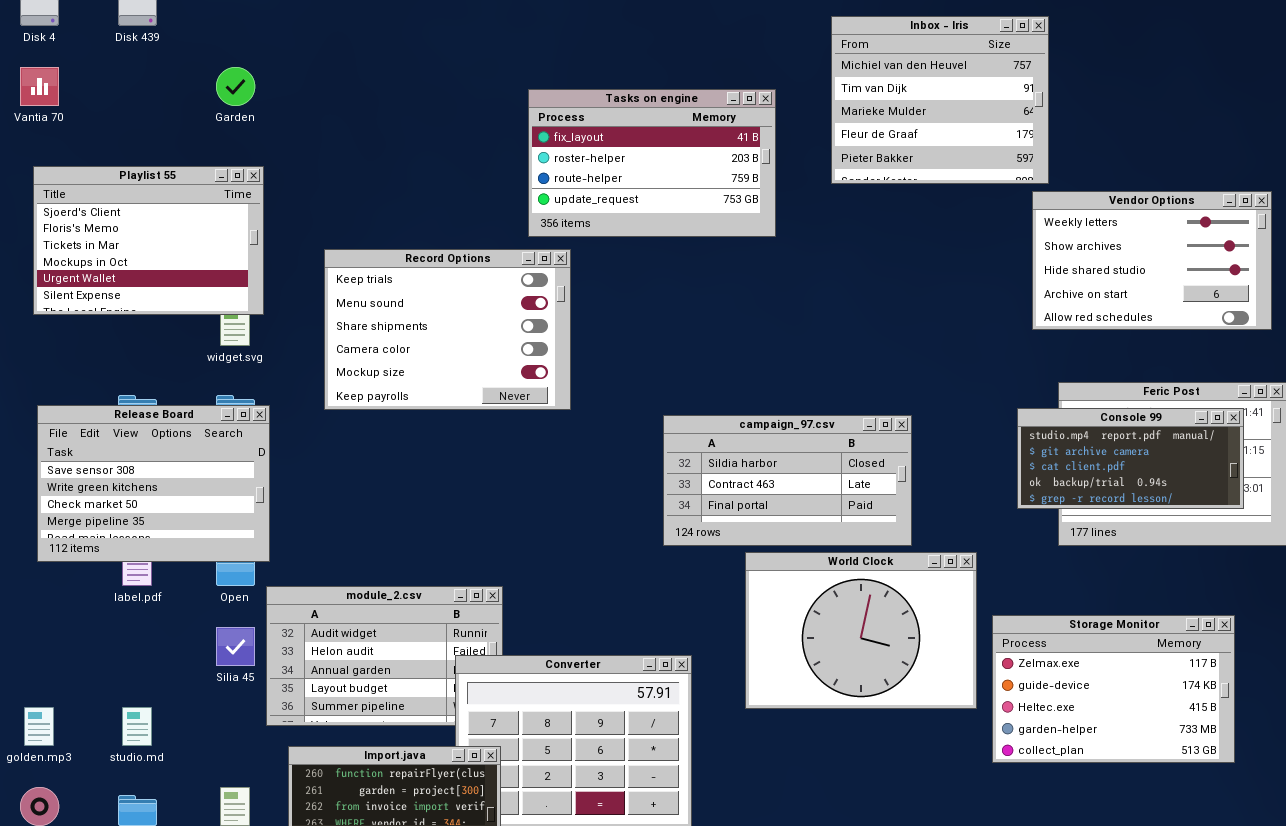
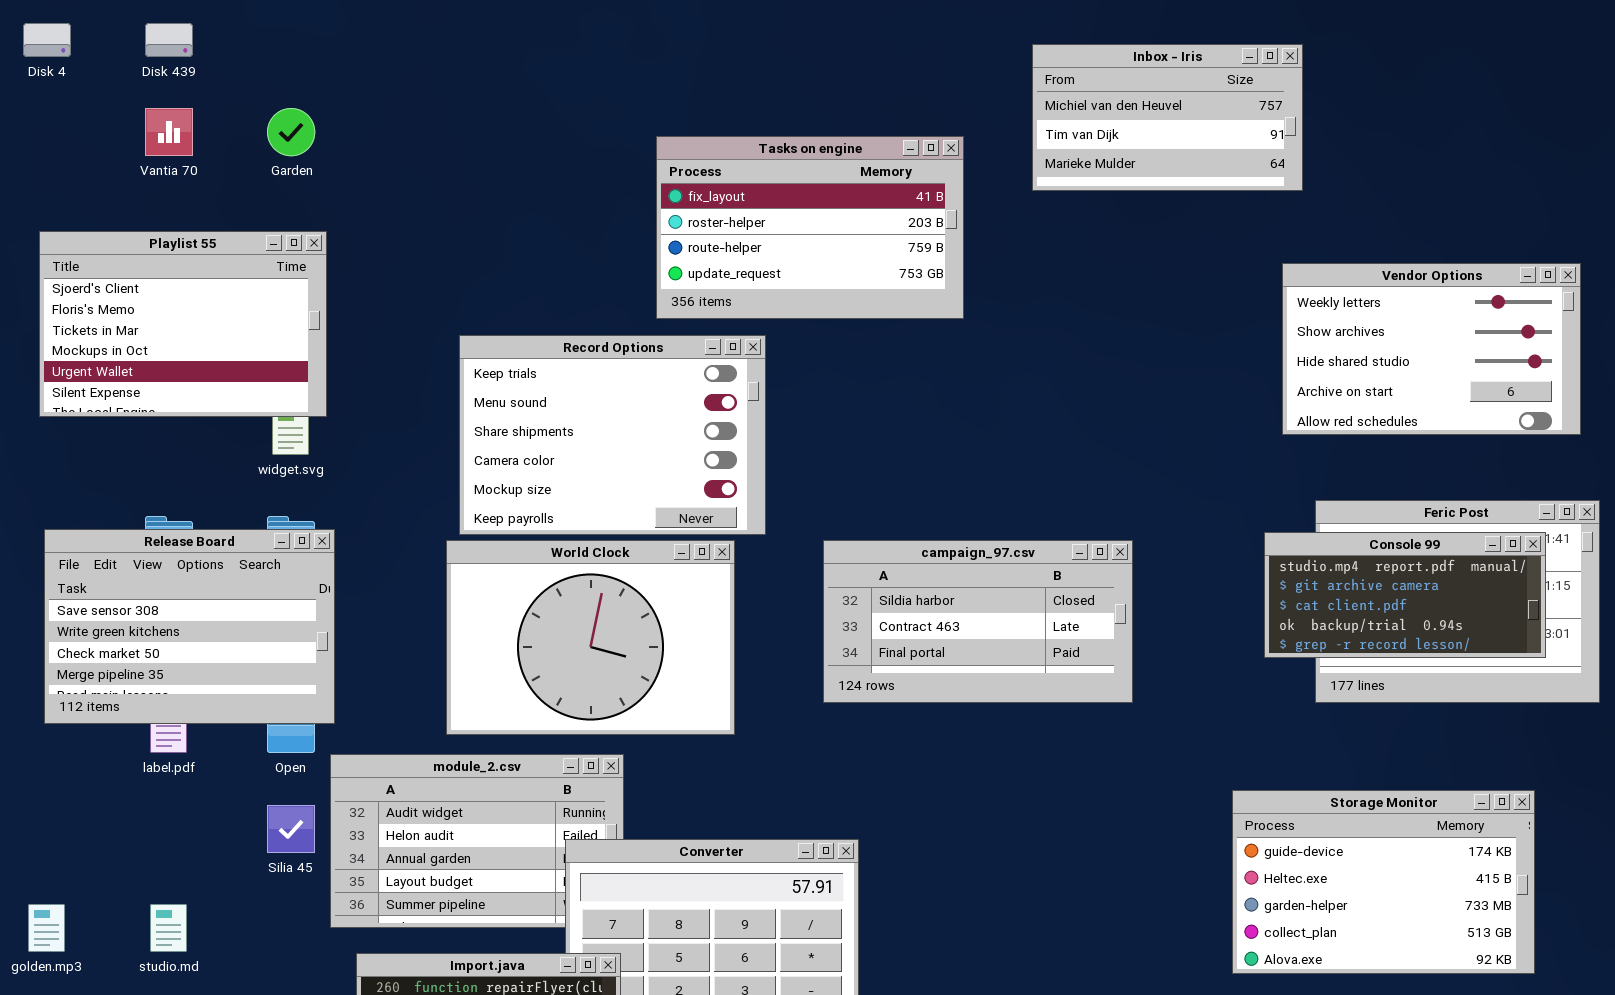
Inbox - Iris: [831,16,1049,184] -> [1032,44,1303,191], resized
Vantia 70: [20,67,59,106] -> [145,108,193,156], moved
Record Options: [324,249,571,410] -> [459,335,766,535], moved
World Clock: [745,552,977,709] -> [446,540,735,735], moved
Storage Monitor: [992,615,1235,763] -> [1232,790,1535,974], scrolled down 1 row

